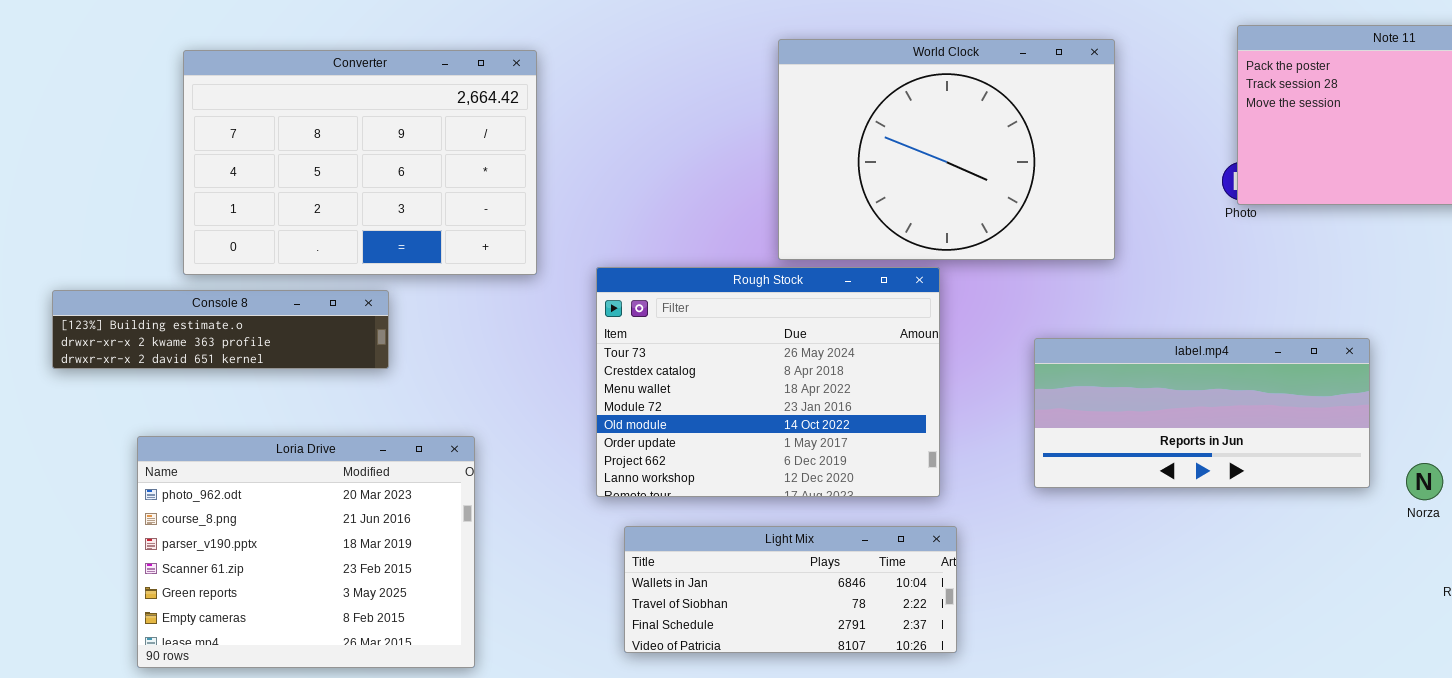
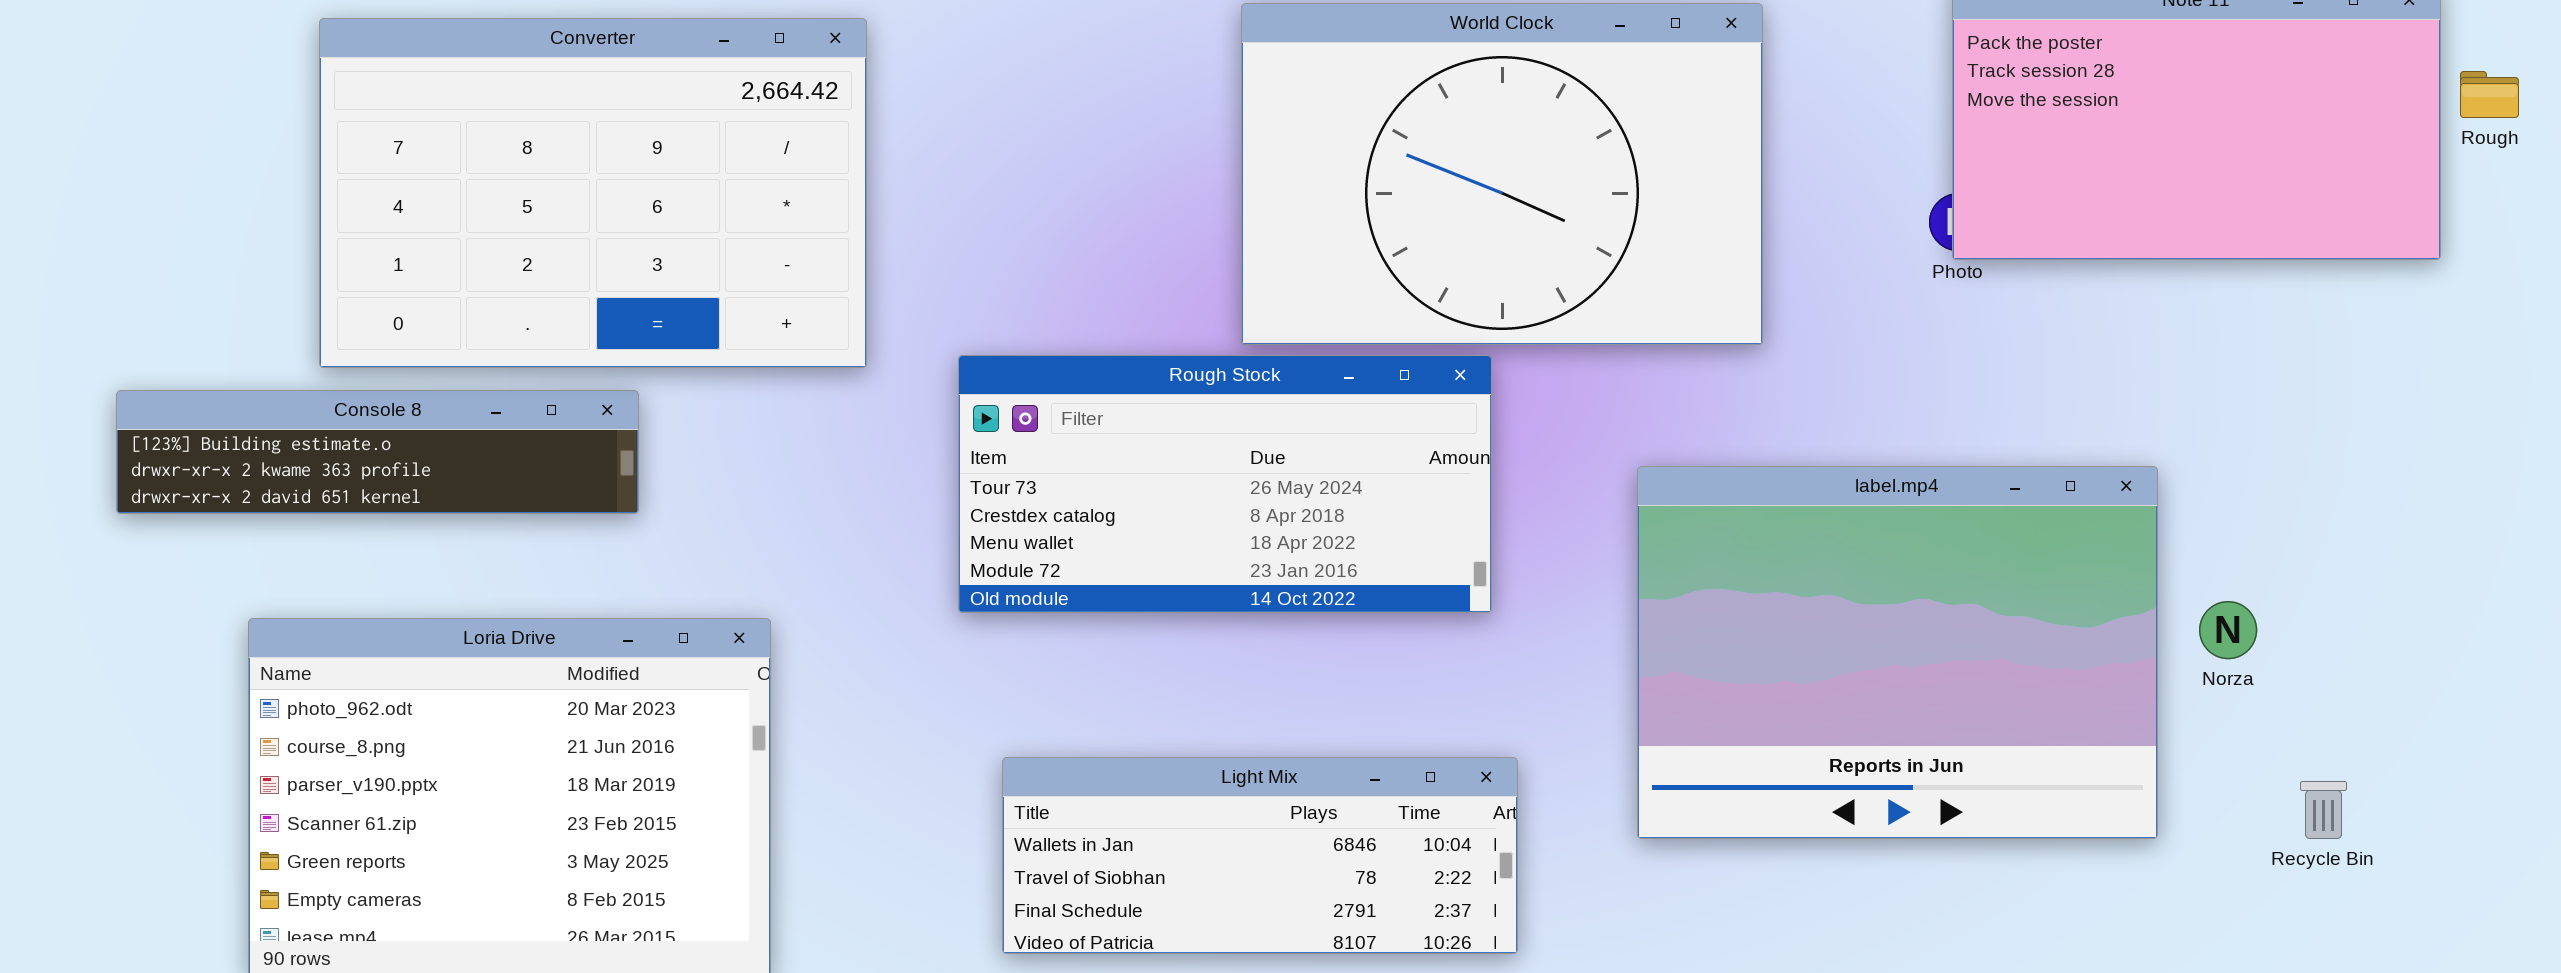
Rough Stock: [596,267,940,497] -> [958,355,1492,613], resized
label.mp4: [1034,338,1370,488] -> [1637,466,2158,839], resized
Norza: [1406,463,1443,500] -> [2199,601,2257,659], moved

